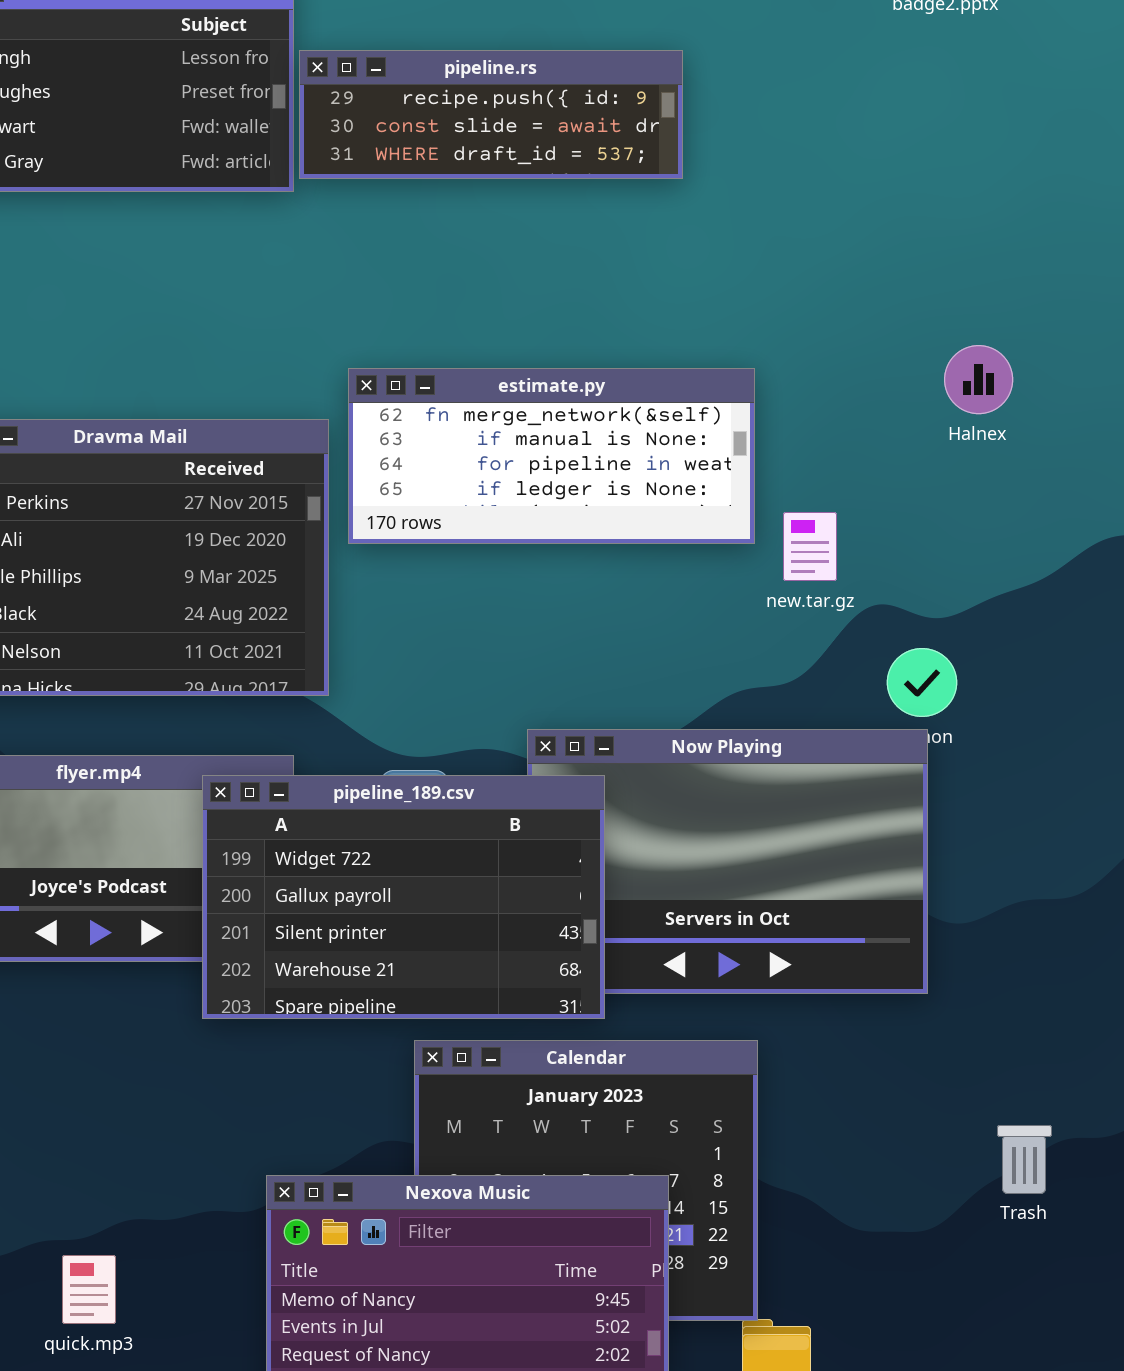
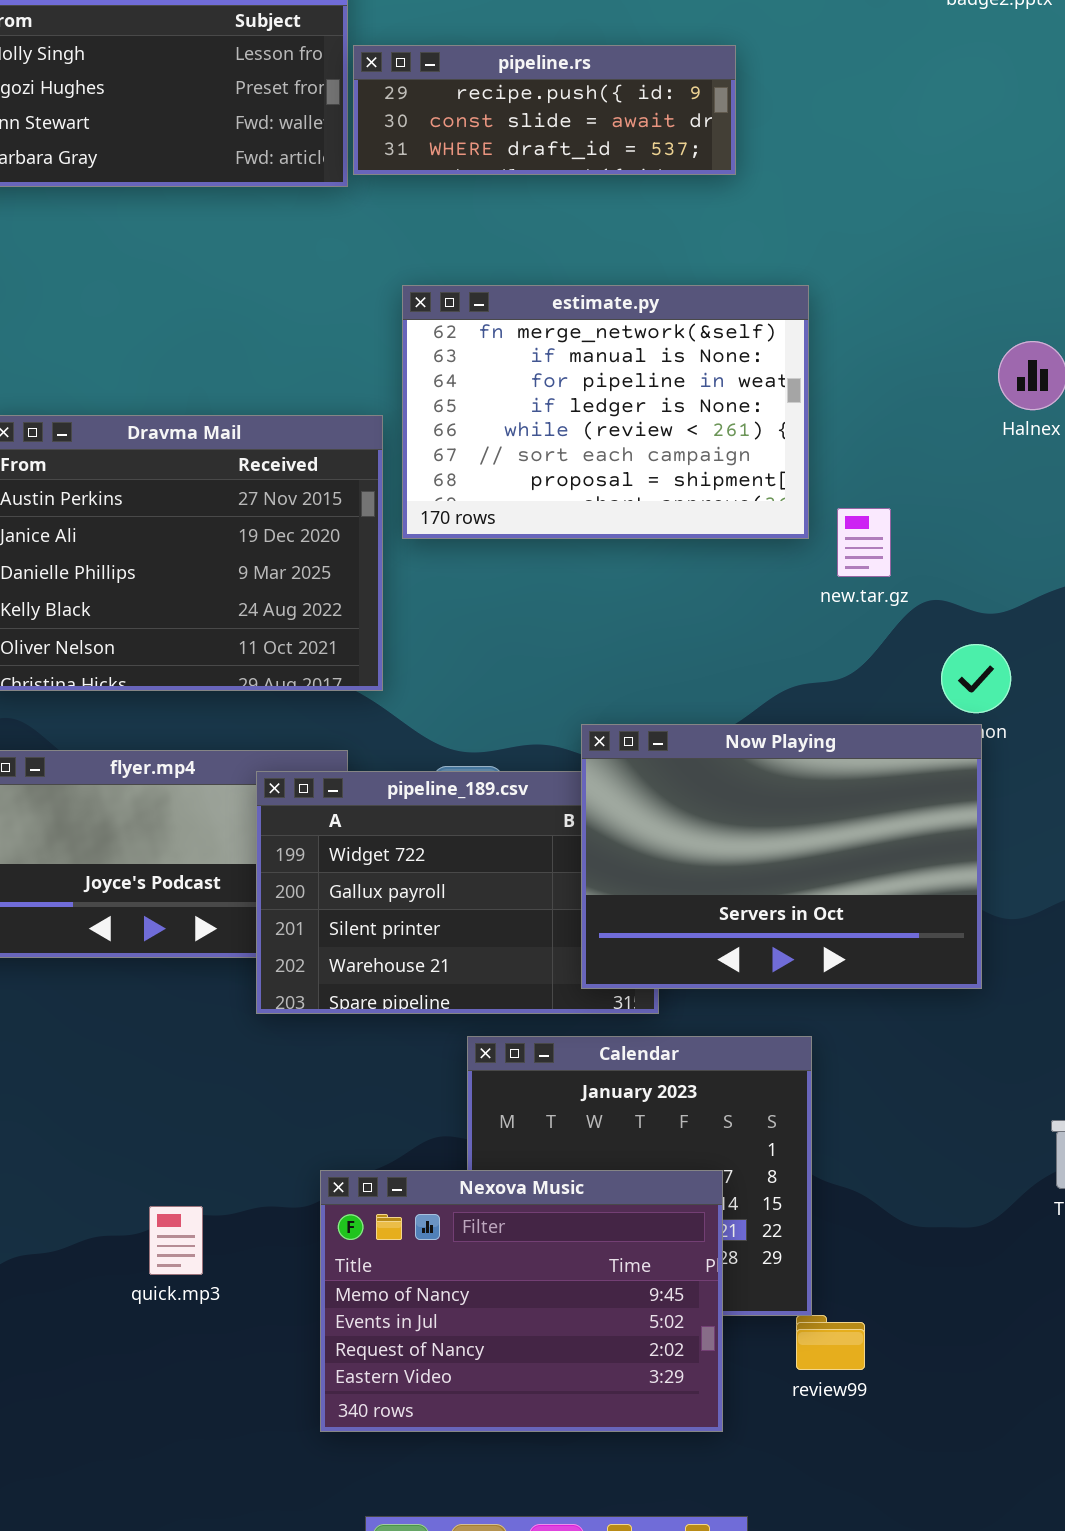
estimate.py: [348,368,755,544] -> [402,285,809,539], resized
Now Playing: [527,729,928,994] -> [581,724,982,989], raised
quick.mp3: [62,1255,116,1324] -> [149,1206,203,1275], moved

